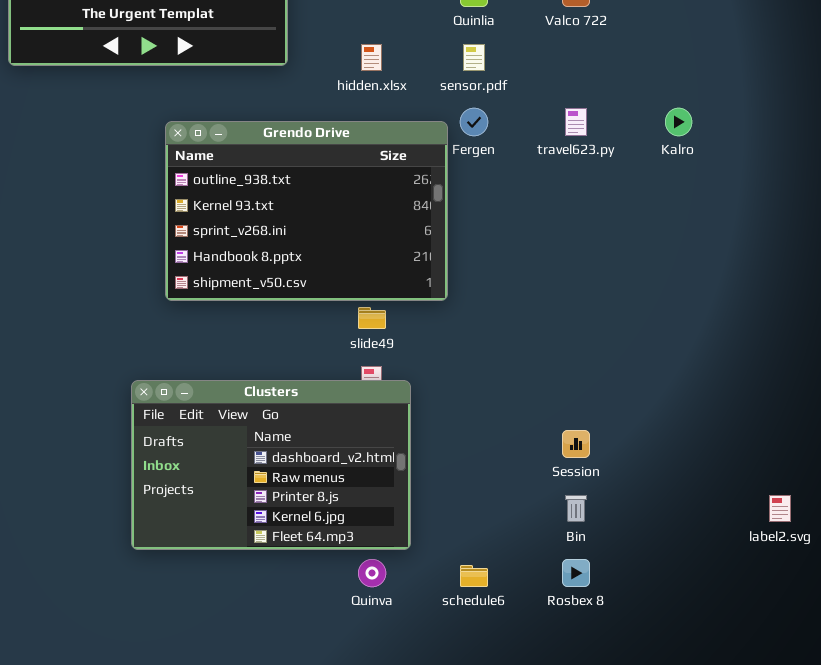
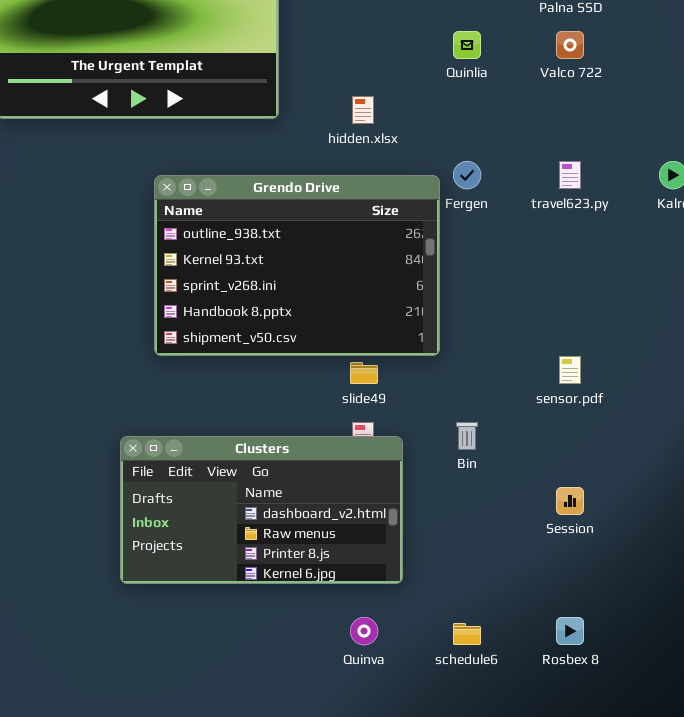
sensor.pdf: [463,44,485,71] -> [559,356,581,384], moved
Clusters: [131,380,411,550] -> [120,436,403,584], resized
Bin: [565,495,587,522] -> [456,422,478,450], moved

